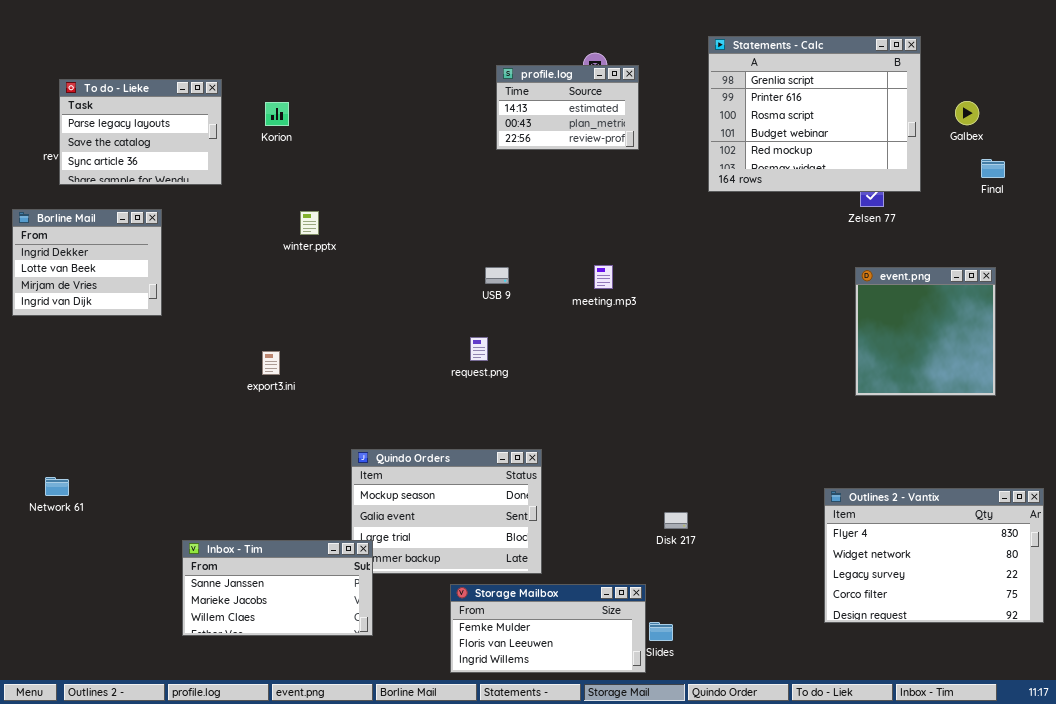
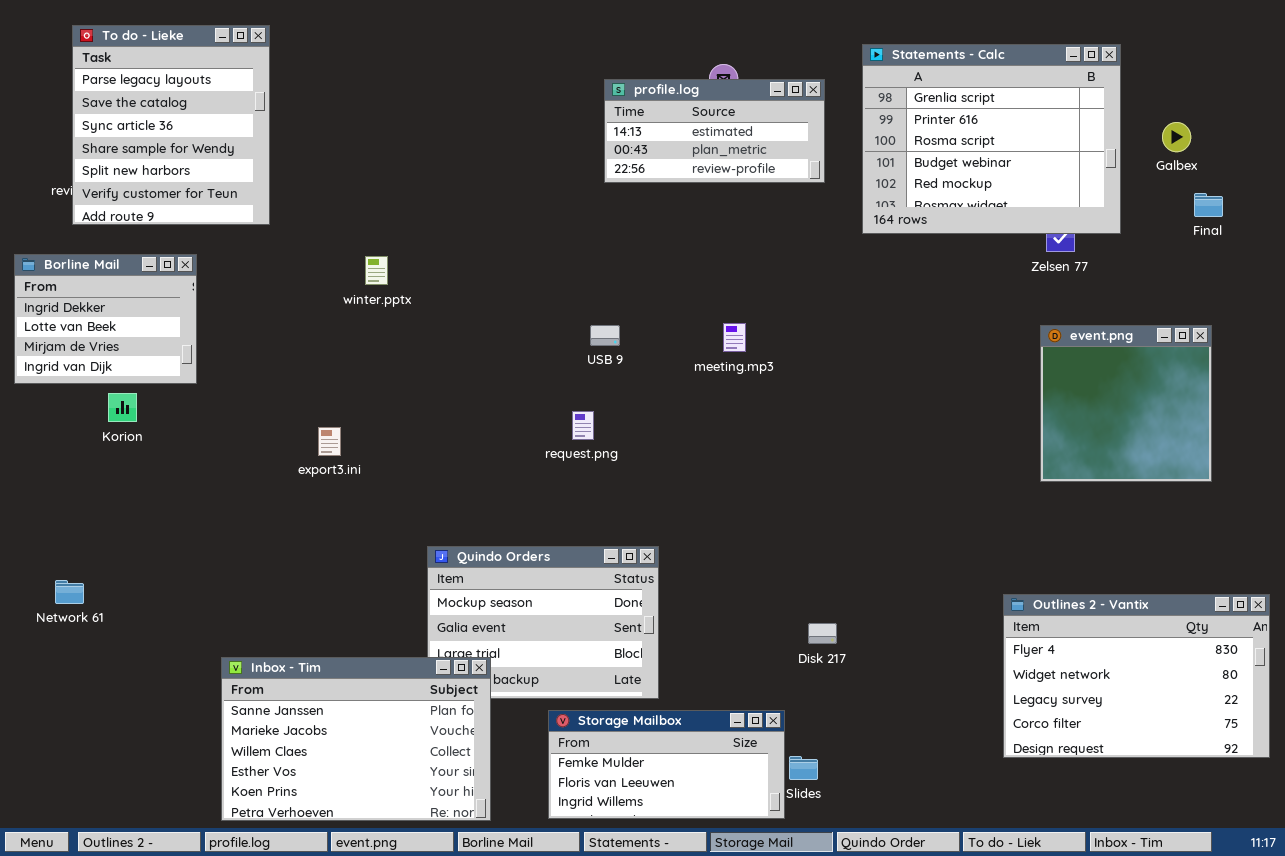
profile.log: [496,65,639,150] -> [604,79,825,183], resized
To do - Lieke: [59,79,222,185] -> [72,25,270,225], resized
Korion: [265,102,289,126] -> [108,393,137,422], moved
Inbox - Tim: [182,540,373,636] -> [221,657,491,821], resized

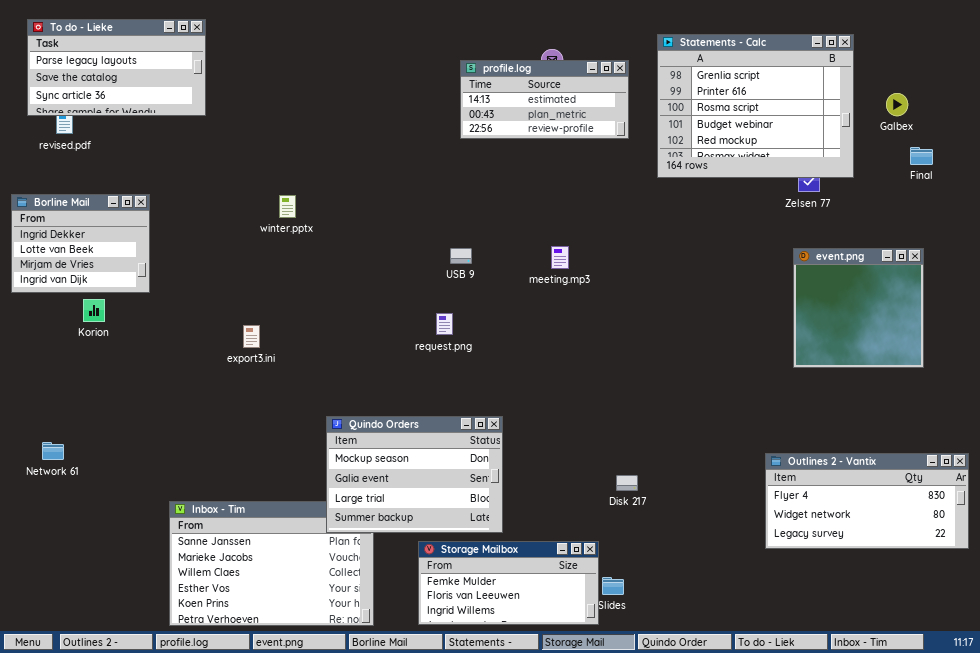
To do - Lieke: [72,25,270,225] -> [27,19,206,116], resized
Quindo Orders: [427,546,659,699] -> [326,416,503,533], raised
Outlines 2 - Vantix: [1003,594,1270,758] -> [765,453,969,549], resized

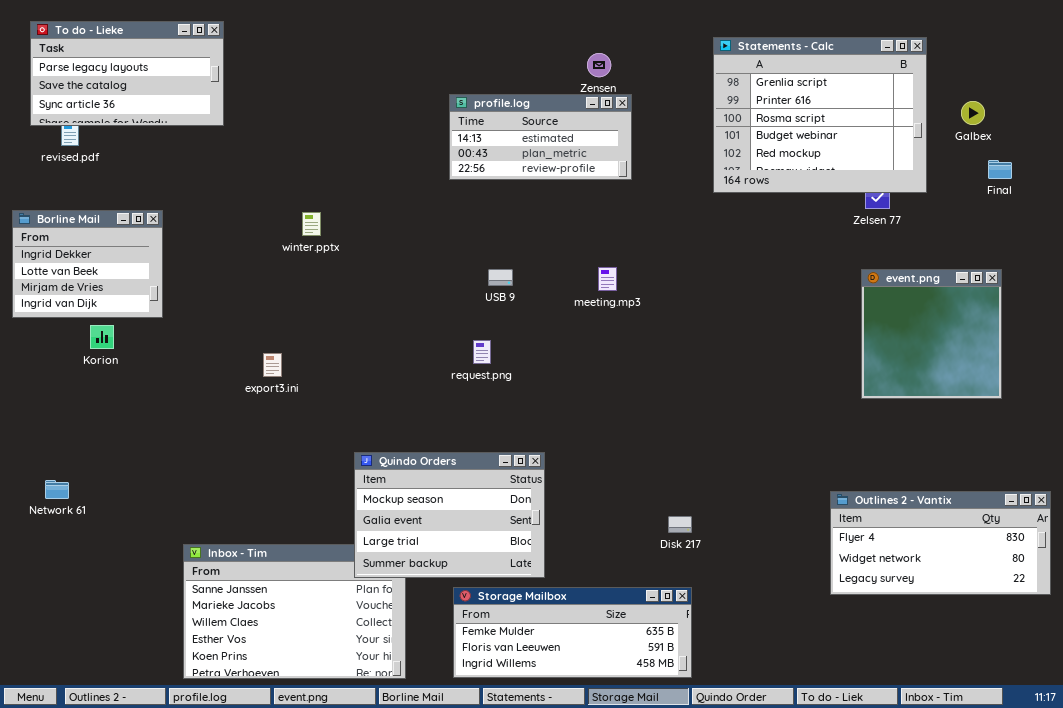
profile.log: [460,60,629,139] -> [449,94,632,180], moved
Storage Mailbox: [418,541,599,625] -> [453,587,692,678], resized

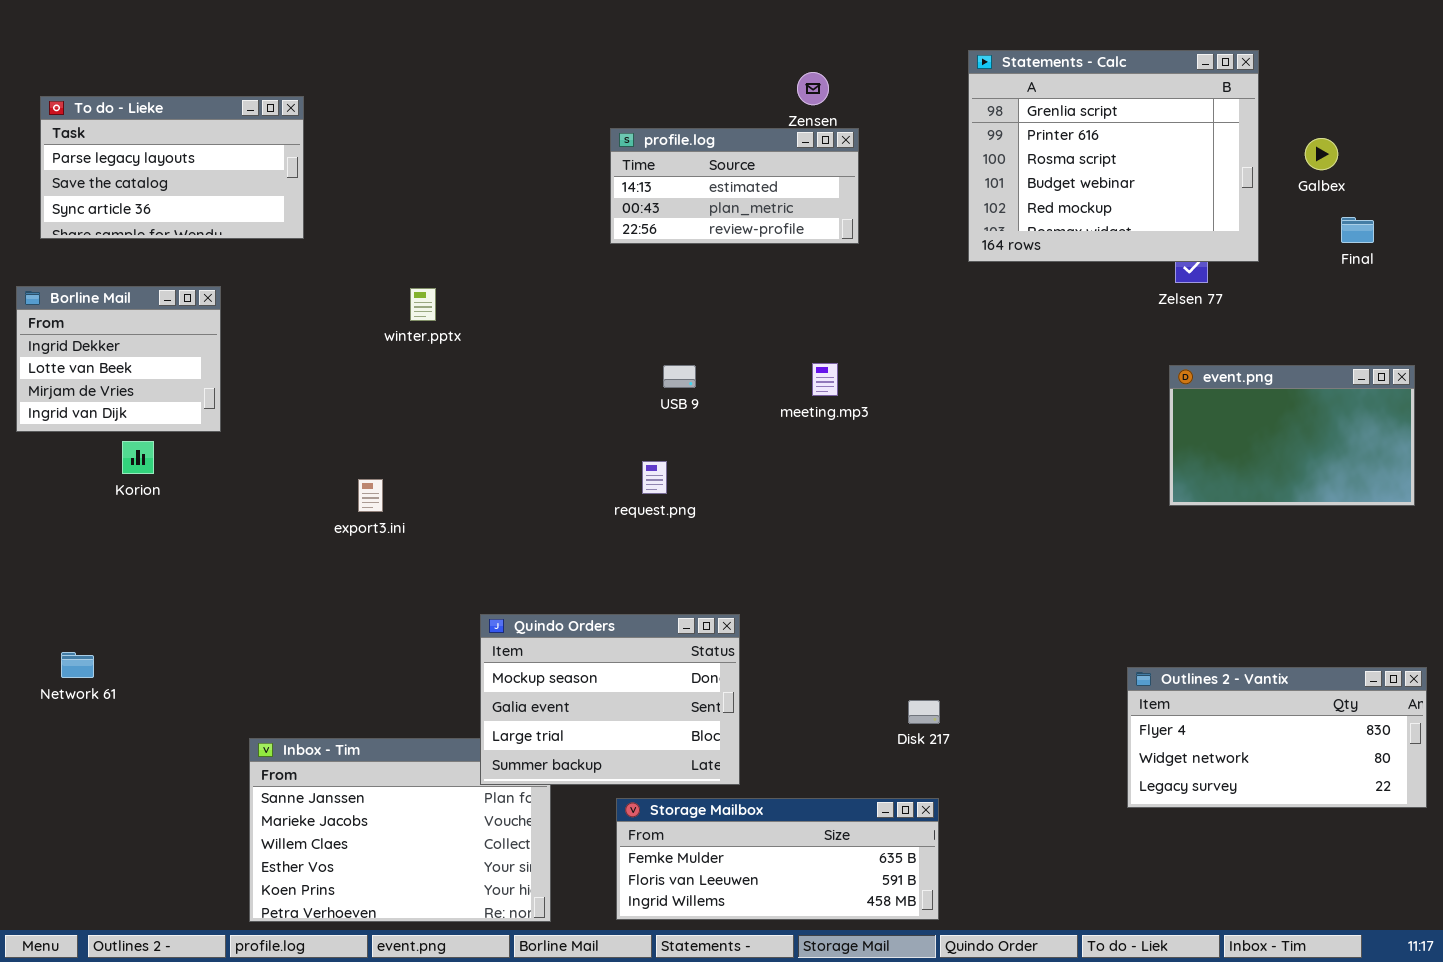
To do - Lieke: [30,21,224,126] -> [40,96,304,239], moved
event.png: [861,269,1002,399] -> [1169,365,1415,506], resized

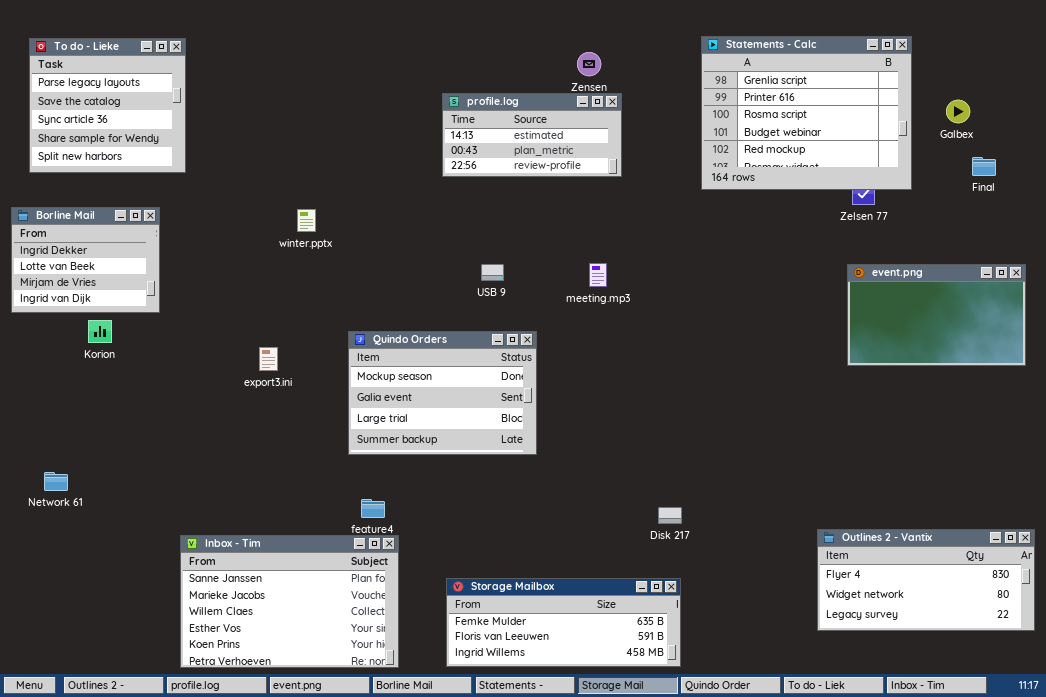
To do - Lieke: [40,96,304,239] -> [29,38,186,173], resized
Quindo Orders: [480,614,740,785] -> [348,331,537,455], moved
Outlines 2 - Vantix: [1127,667,1427,808] -> [817,529,1035,631], moved

